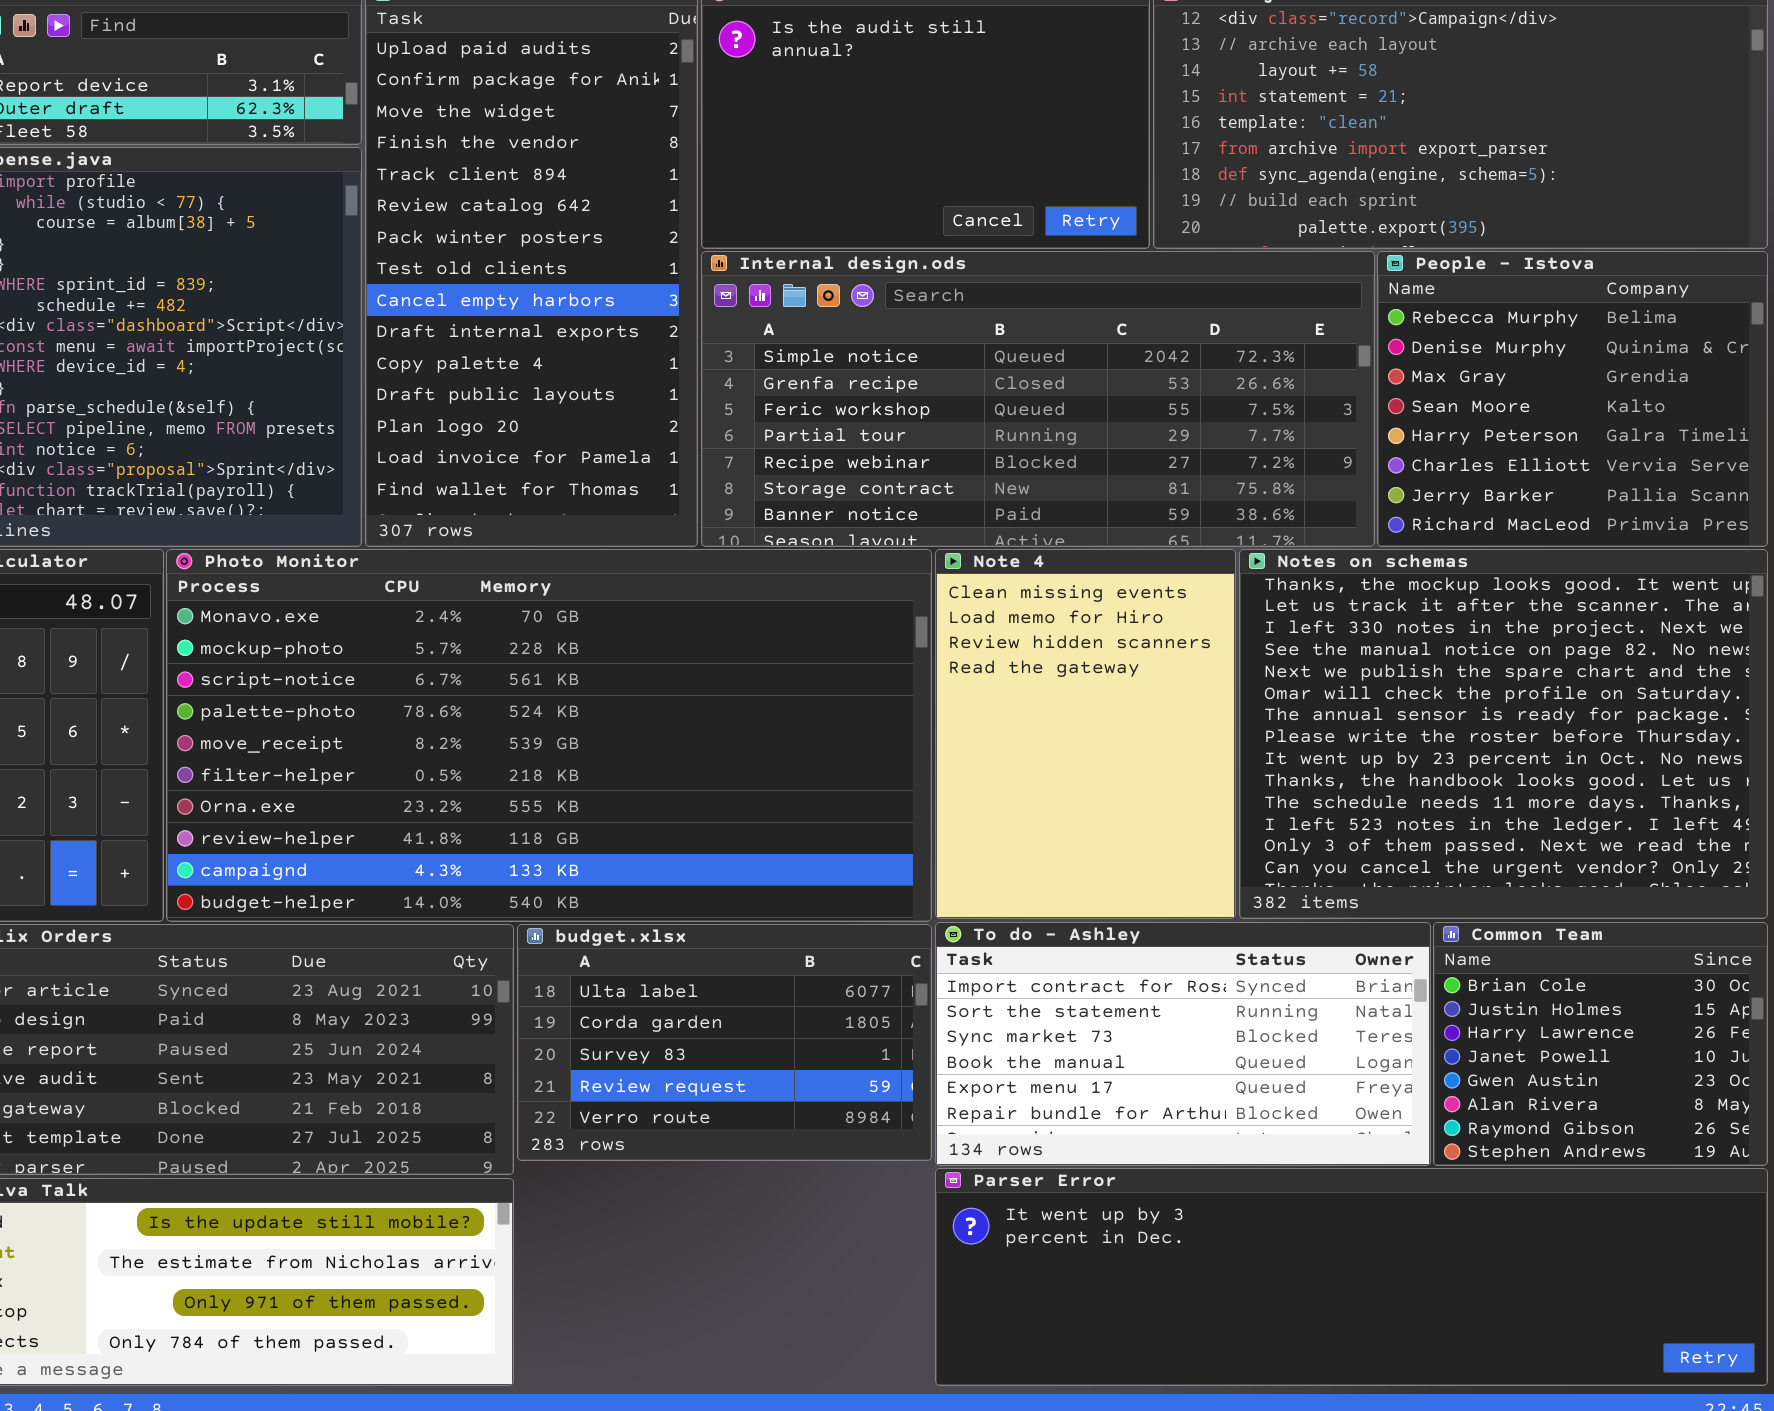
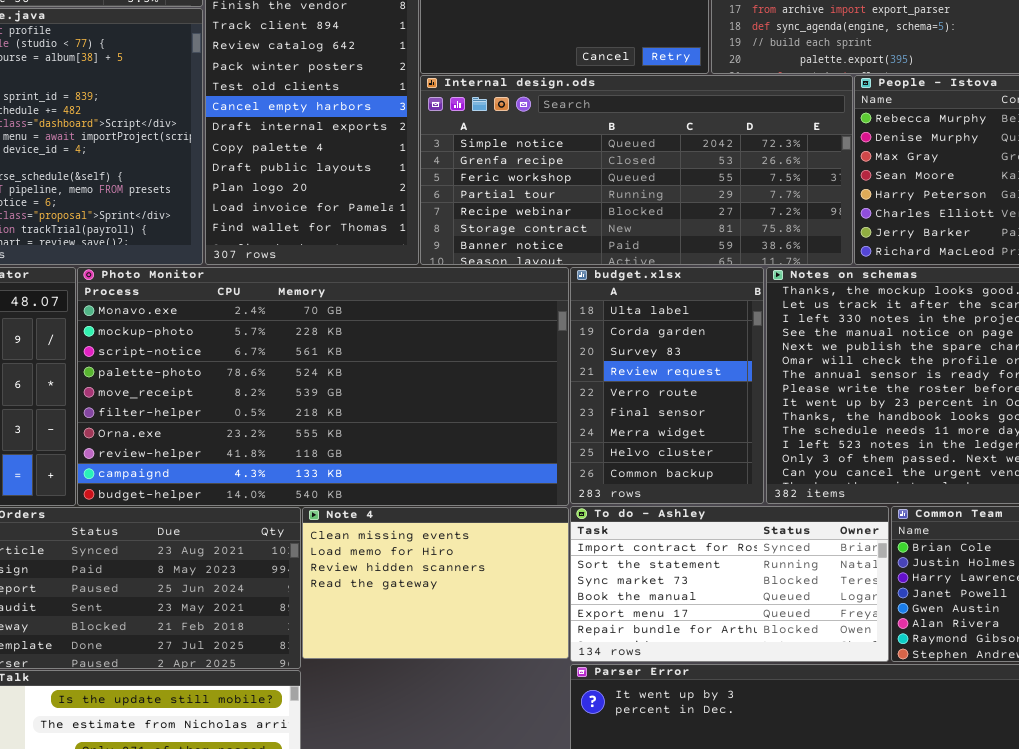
Note 4: [935,549,1236,919] -> [302,507,569,659], moved, resized
budget.xlsx: [517,924,932,1161] -> [570,267,764,504], moved, resized

